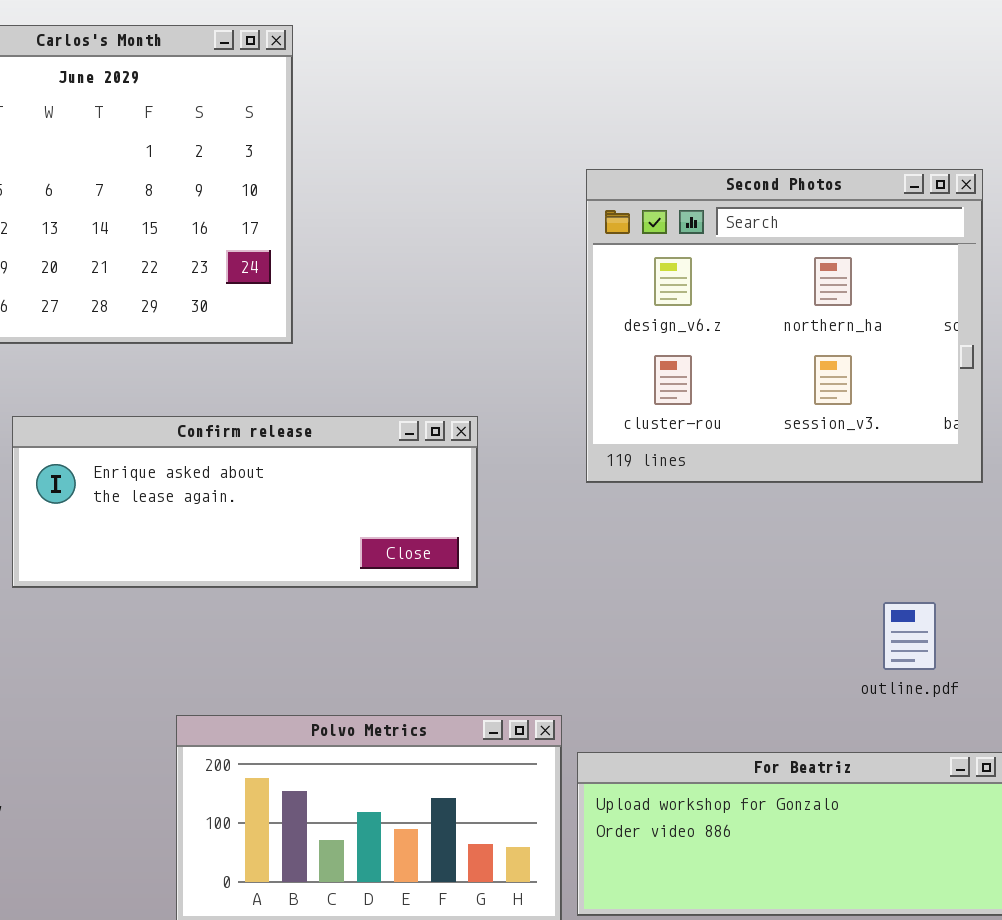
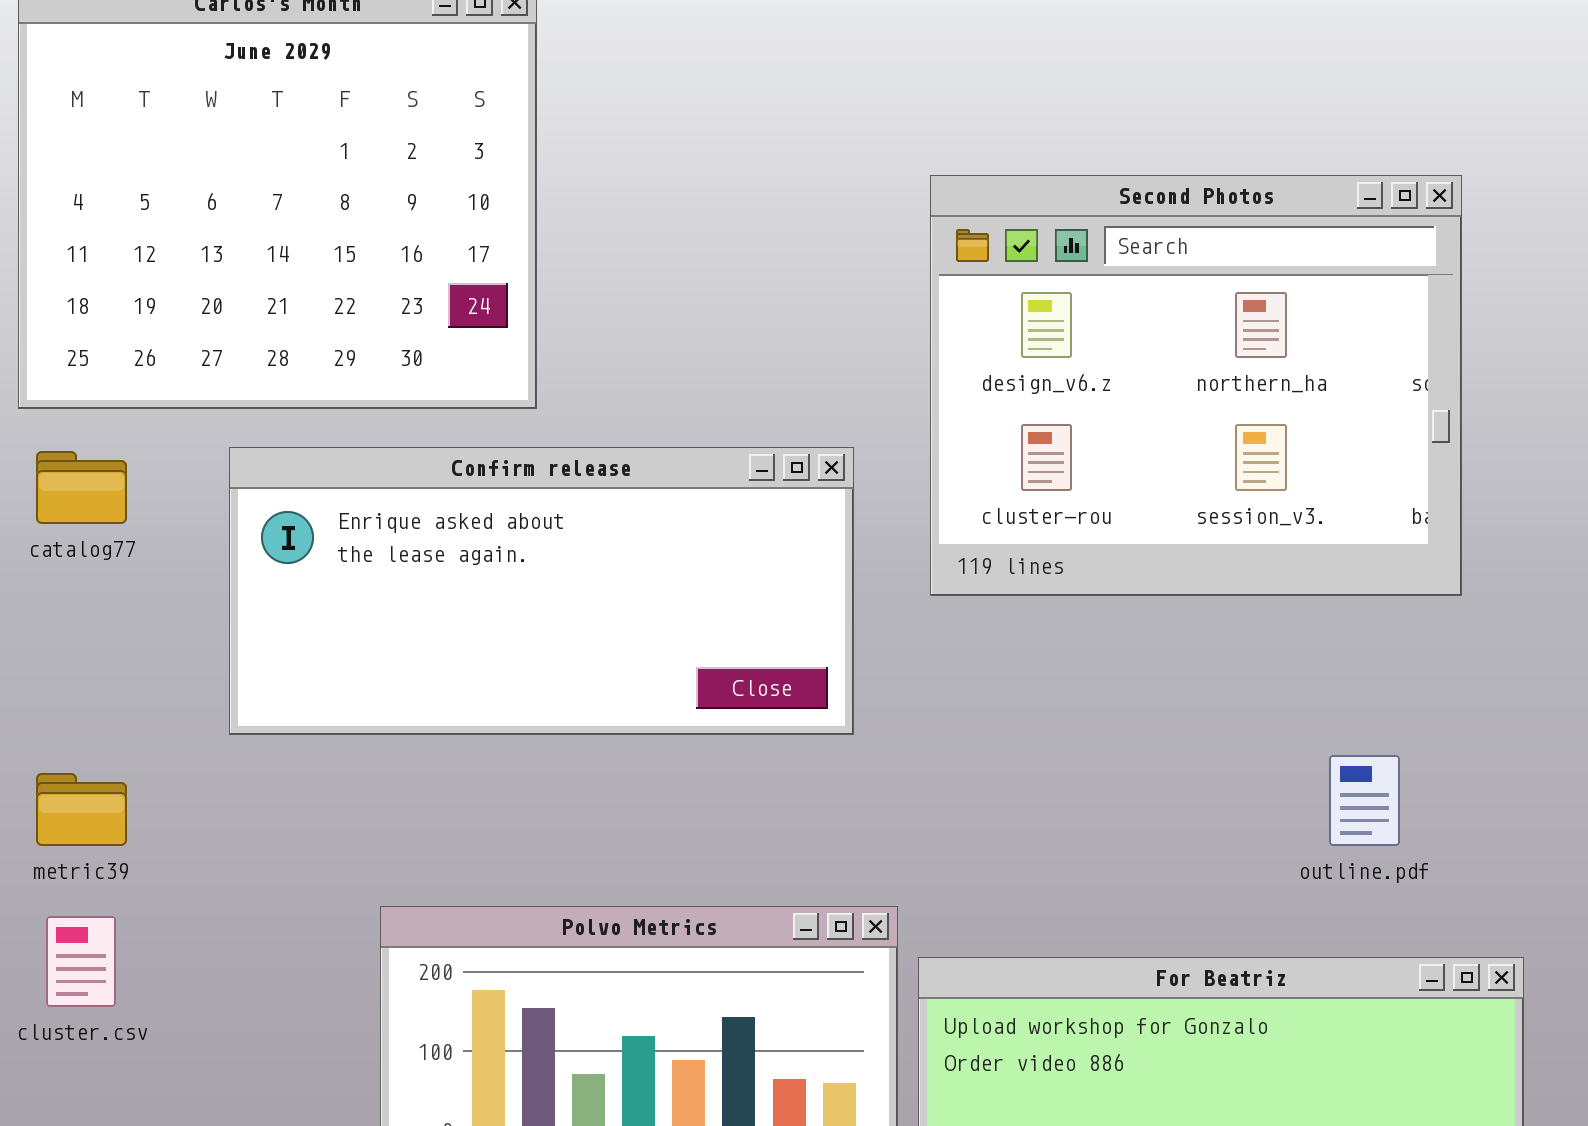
Confirm release: [12,416,478,588] -> [229,447,854,735], moved, resized

